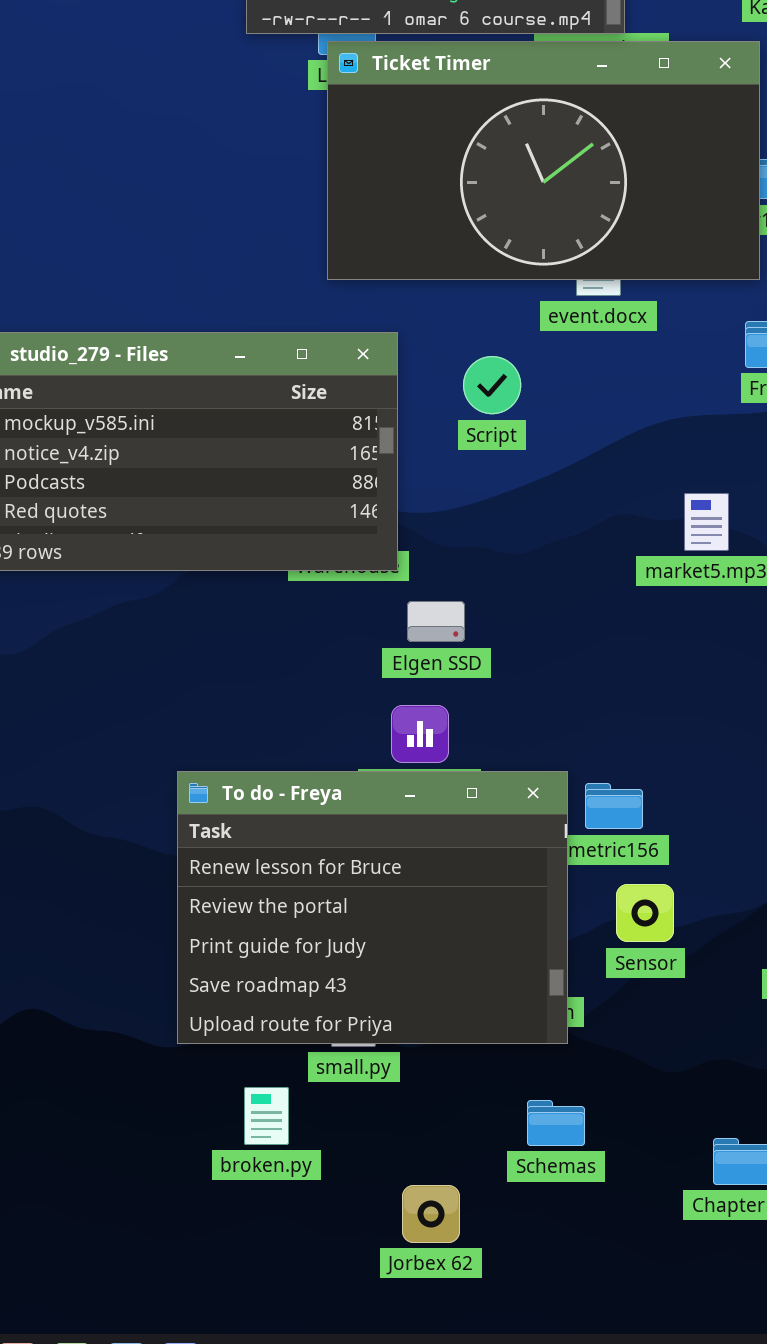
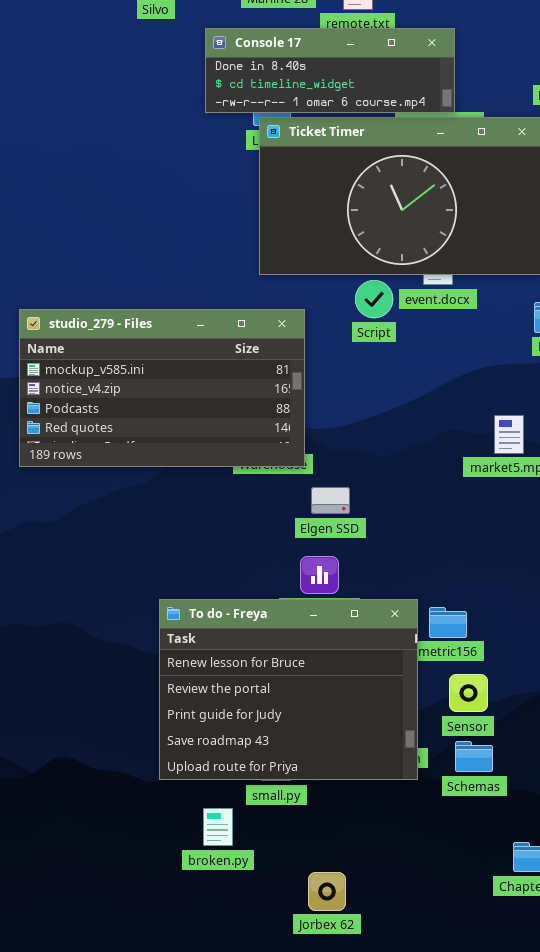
Script: [463,356,521,414] -> [355,280,393,318], moved
Schemas: [527,1100,585,1146] -> [455,741,493,772], moved

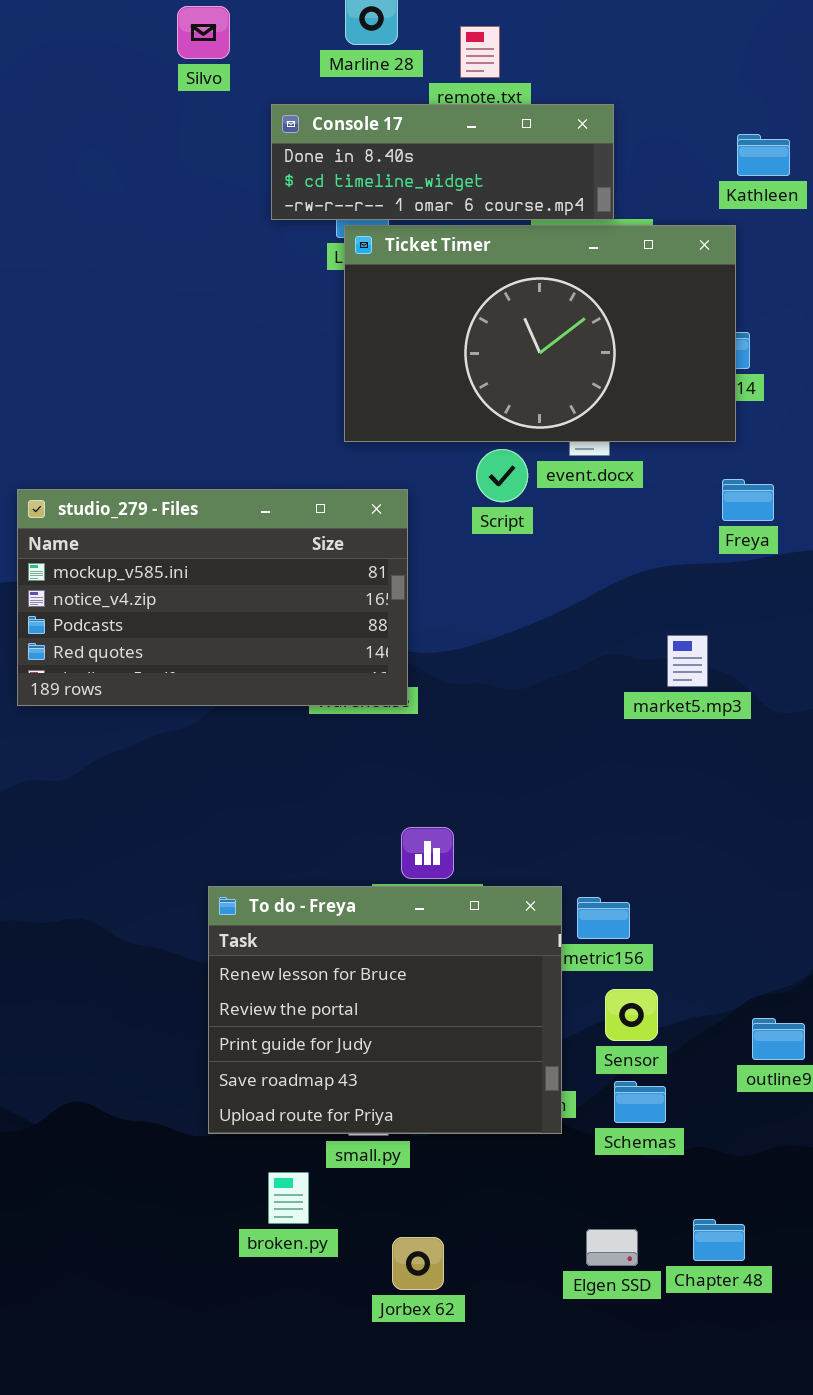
Elgen SSD: [311,487,350,514] -> [586,1229,638,1266], moved
Jorbex 62: [308,872,346,911] -> [392,1237,444,1290], moved

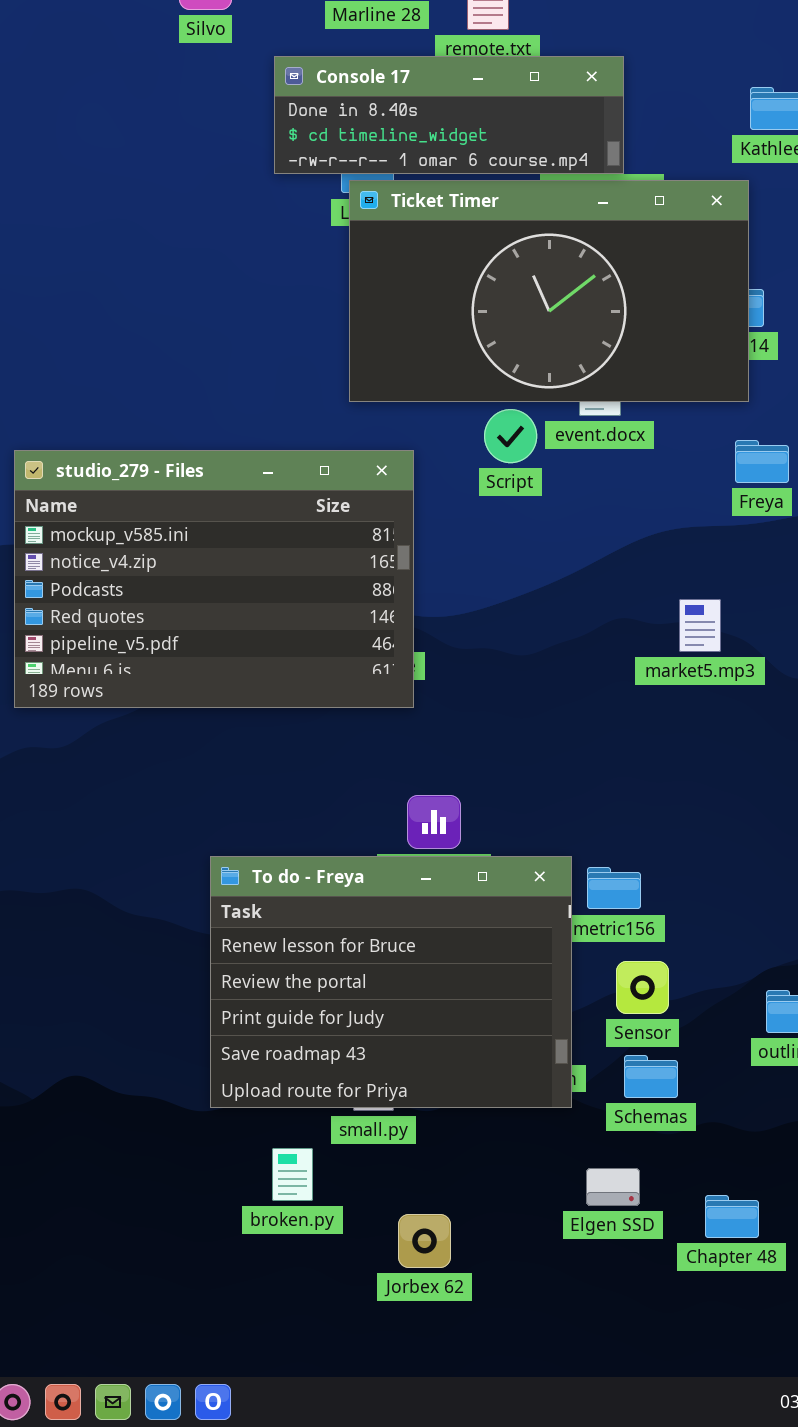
studio_279 - Files: [17,489,408,706] -> [14,450,414,708], resized
Elgen SSD: [586,1229,638,1266] -> [586,1168,640,1206], moved

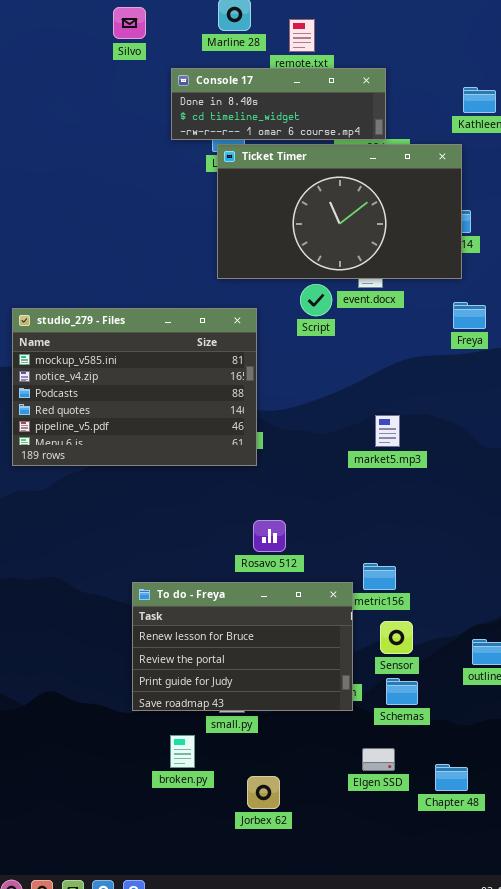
market5.mp3: [679,599,721,652] -> [375,415,400,447], moved
To do - Freya: [210,856,572,1108] -> [132,582,353,711], resized

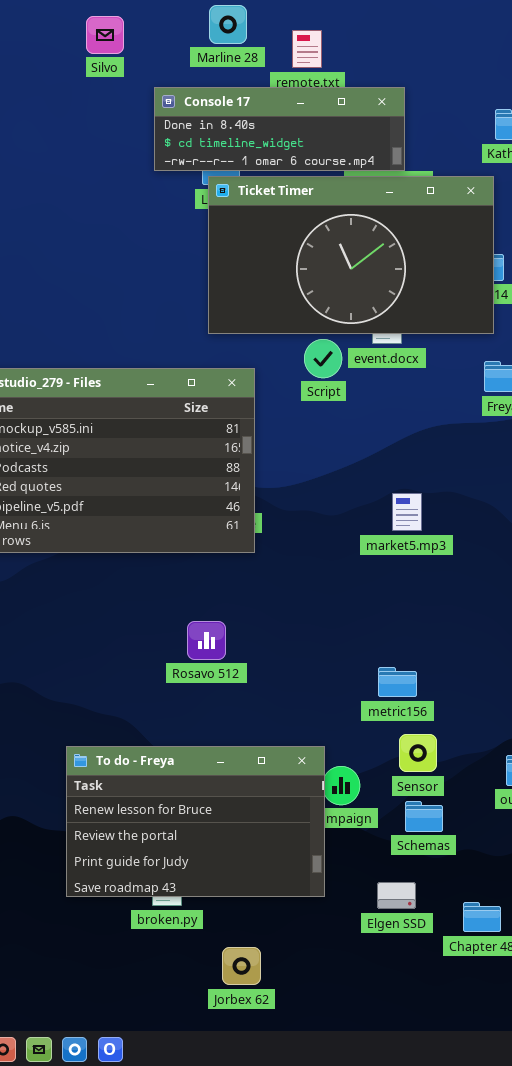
Rosavo 512: [253,520,286,552] -> [187,621,226,660], moved
To do - Freya: [132,582,353,711] -> [66,746,325,897], moved
Jorbex 62: [247,776,280,809] -> [222,947,261,985], moved

